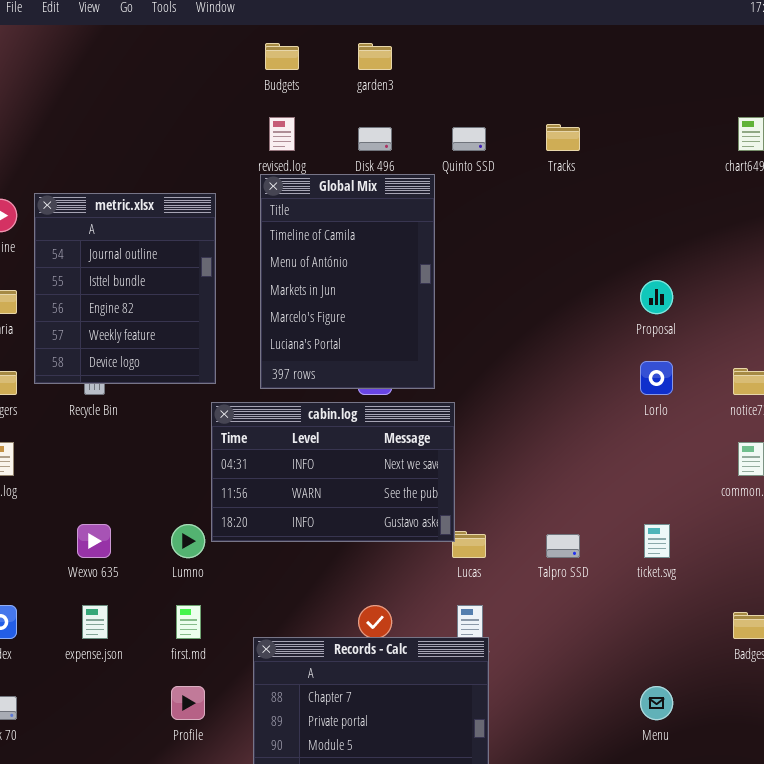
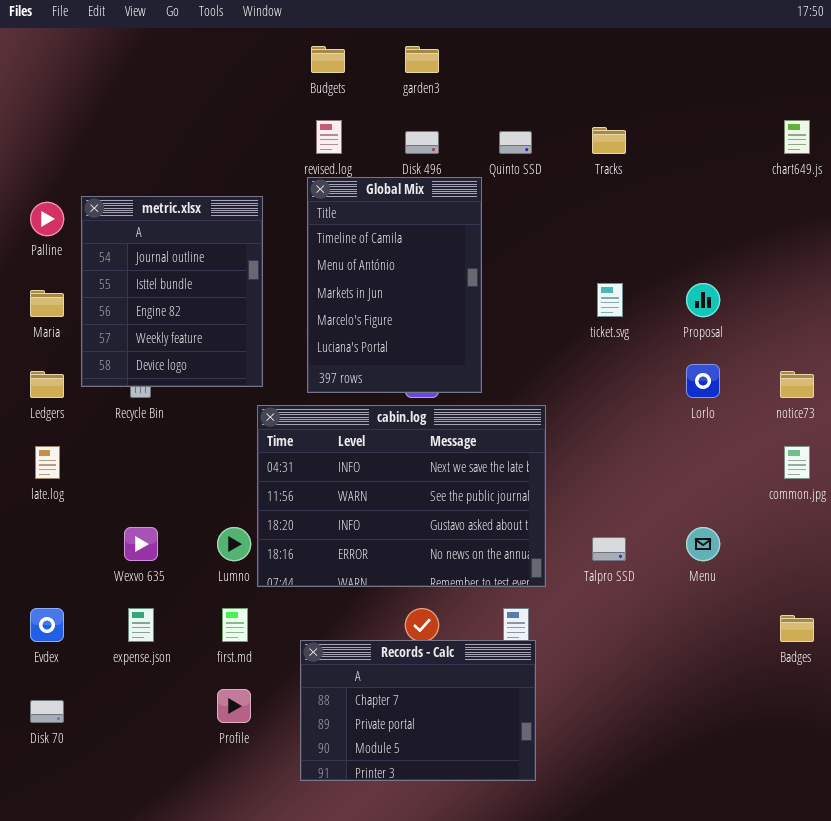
cabin.log: [211,402,455,542] -> [257,405,546,587], resized
ticket.svg: [644,524,670,558] -> [597,283,623,317], moved
Menu: [640,686,673,720] -> [686,527,720,561], moved

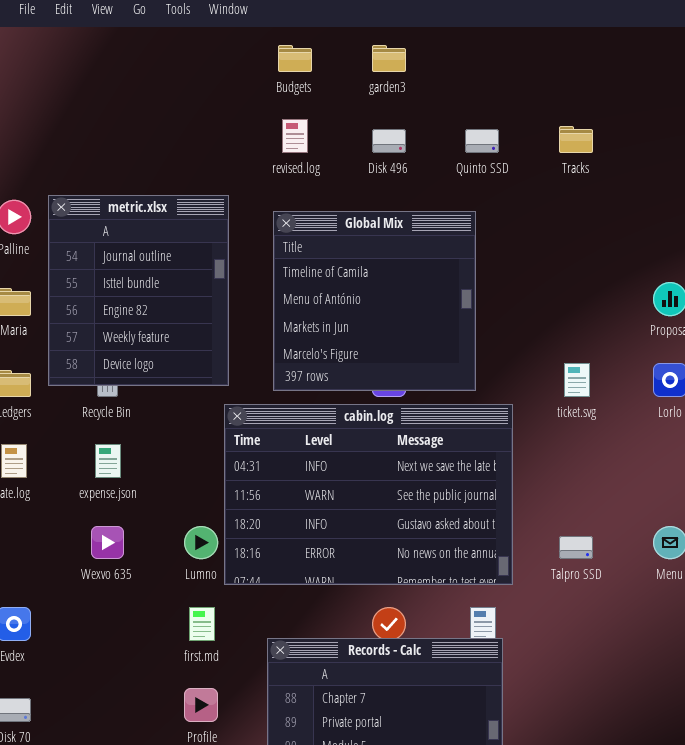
Global Mix: [307,177,482,393] -> [273,211,476,391], resized
ticket.svg: [597,283,623,317] -> [564,363,590,397], moved
expense.json: [128,608,154,642] -> [95,444,121,478], moved

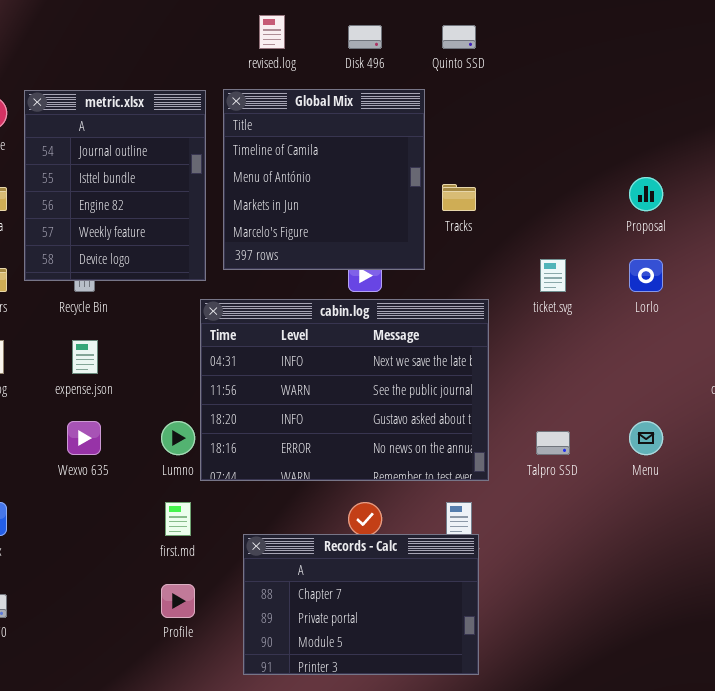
Tracks: [559,126,593,153] -> [442,184,476,211], moved
Global Mix: [273,211,476,391] -> [223,89,425,270], moved

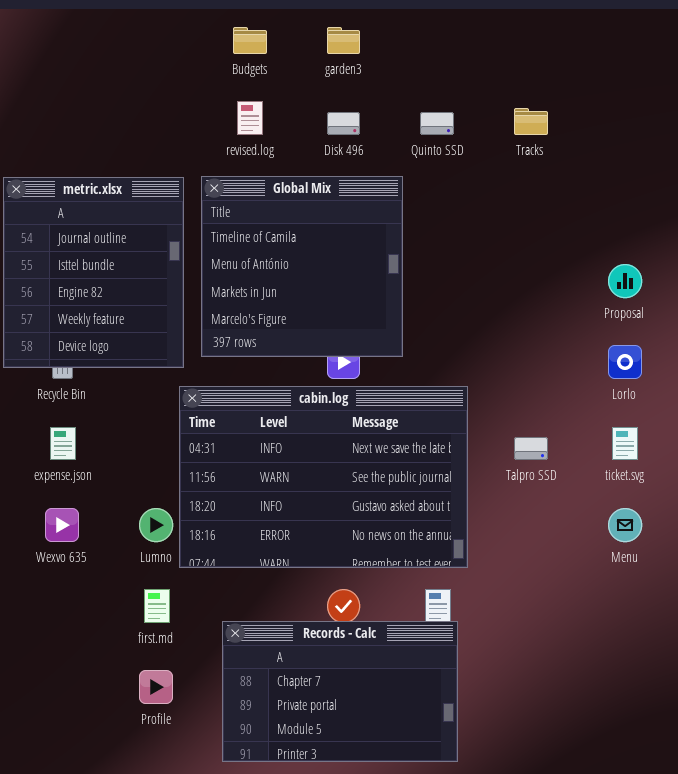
Tracks: [442,184,476,211] -> [514,108,548,135], moved
ticket.svg: [540,259,566,292] -> [612,427,638,460], moved
Talpro SSD: [536,431,570,455] -> [514,437,548,460], moved

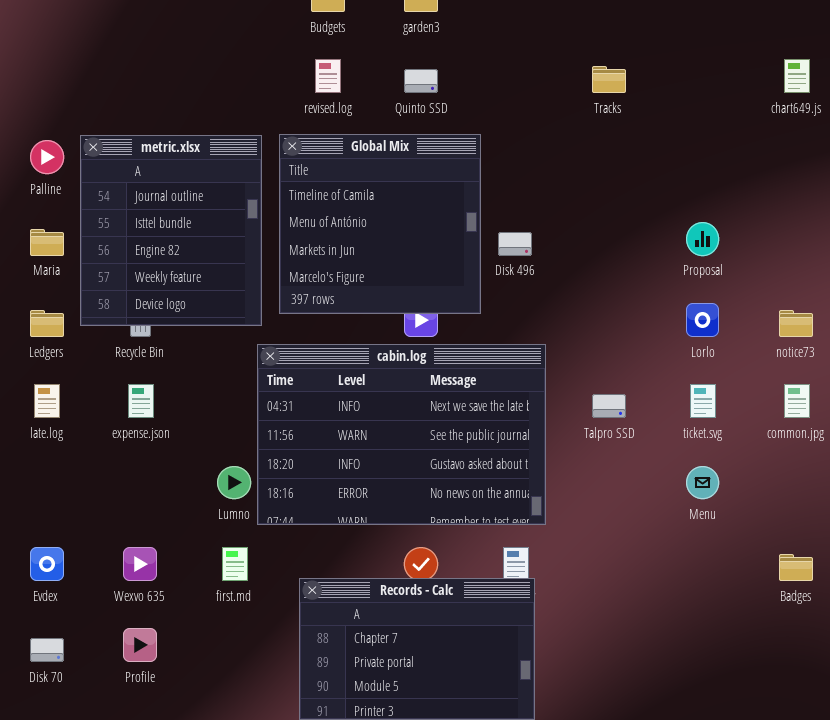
Disk 496: [327,112,360,135] -> [498,232,532,256], moved
Quinto SSD: [420,112,454,135] -> [404,69,438,93], moved
Wexvo 635: [45,508,79,542] -> [123,547,157,581], moved
Profile: [139,670,173,704] -> [123,628,157,662], moved

